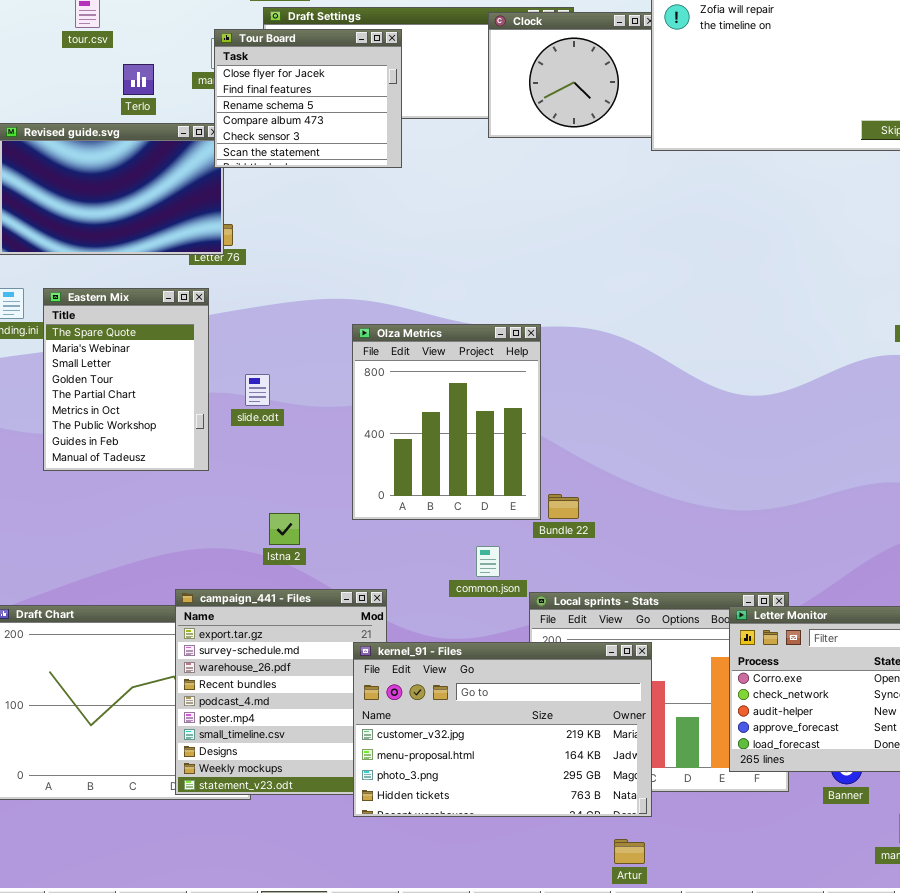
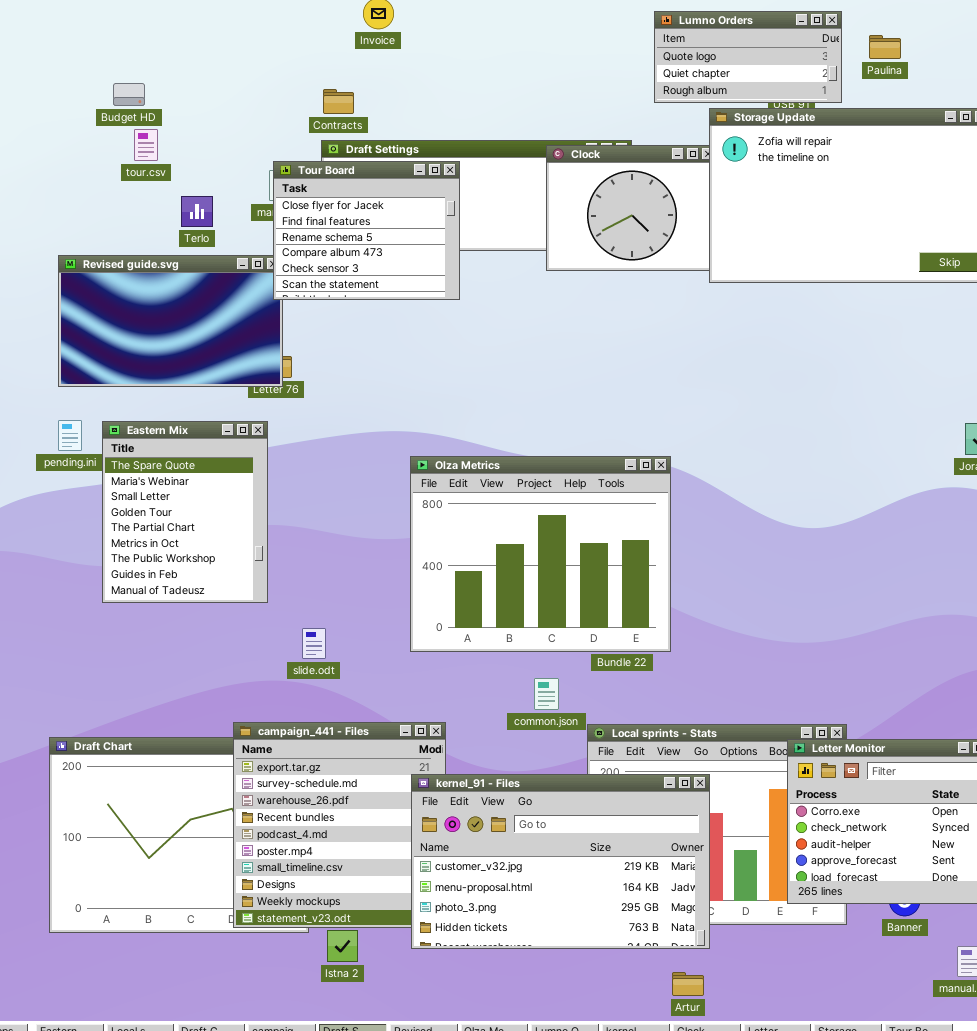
Olza Metrics: [352,324,541,520] -> [410,456,671,652], resized
slide.odt: [245,374,270,406] -> [302,628,326,659], moved
Istna 2: [269,513,300,545] -> [327,930,358,962], moved

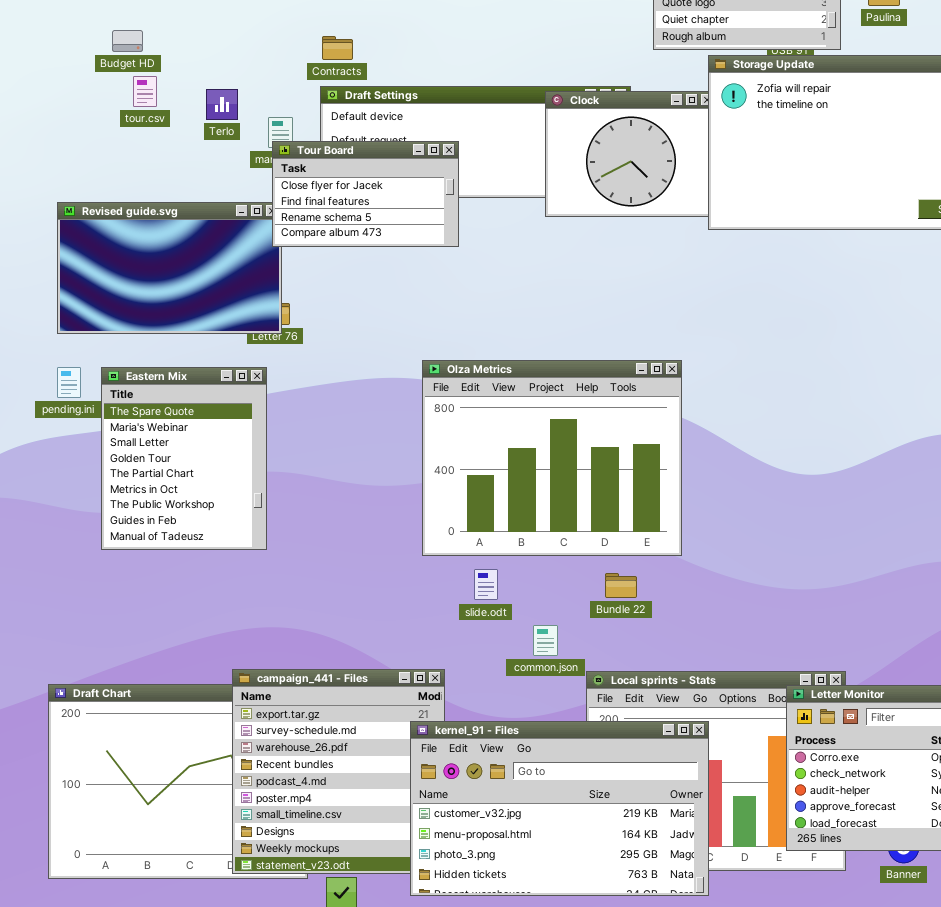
Tour Board: [273,161,460,300] -> [272,141,459,247], resized
Terlo: [181,196,213,227] -> [206,89,238,120], moved
Olza Metrics: [410,456,671,652] -> [422,360,682,556], moved
slide.odt: [302,628,326,659] -> [474,569,498,600], moved

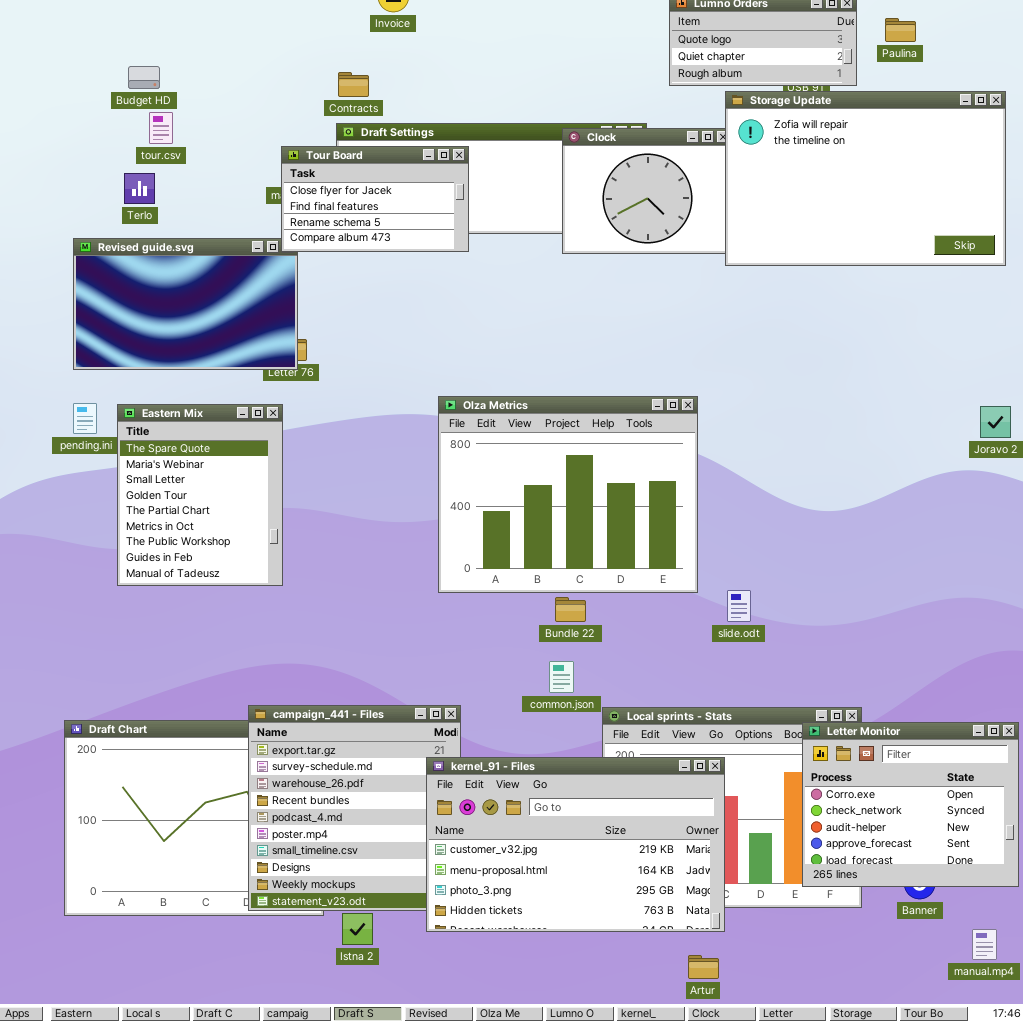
Terlo: [206,89,238,120] -> [124,173,155,204], moved
Tour Board: [272,141,459,247] -> [281,146,469,252], moved
slide.odt: [474,569,498,600] -> [727,590,751,622], moved
Bundle 22: [605,573,637,598] -> [555,597,586,622], moved

